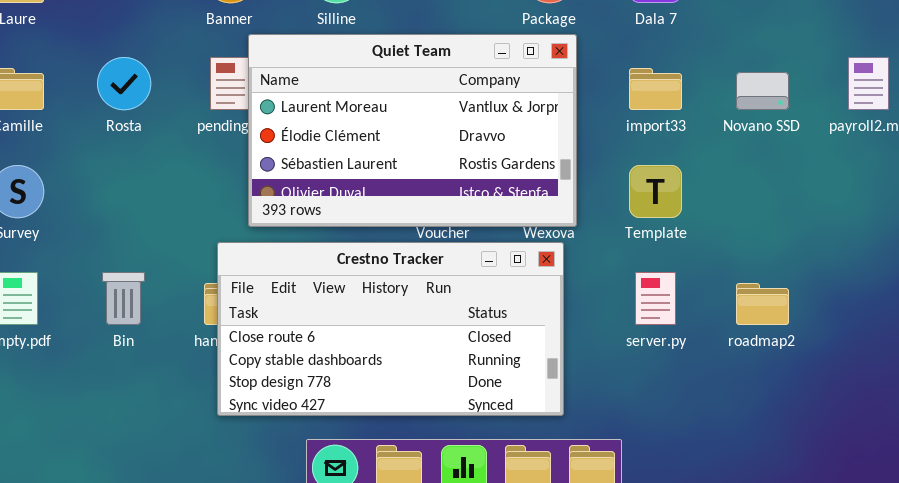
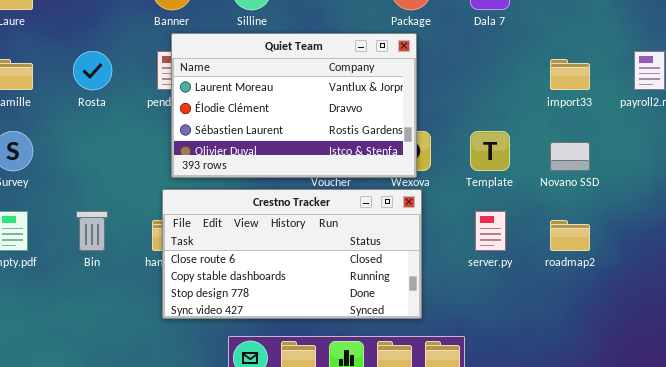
Quiet Team: [248,34,577,227] -> [171,33,417,178], moved
import33: [629,68,682,110] -> [550,59,590,90], moved
Novano SSD: [736,72,789,110] -> [550,142,590,171], moved

